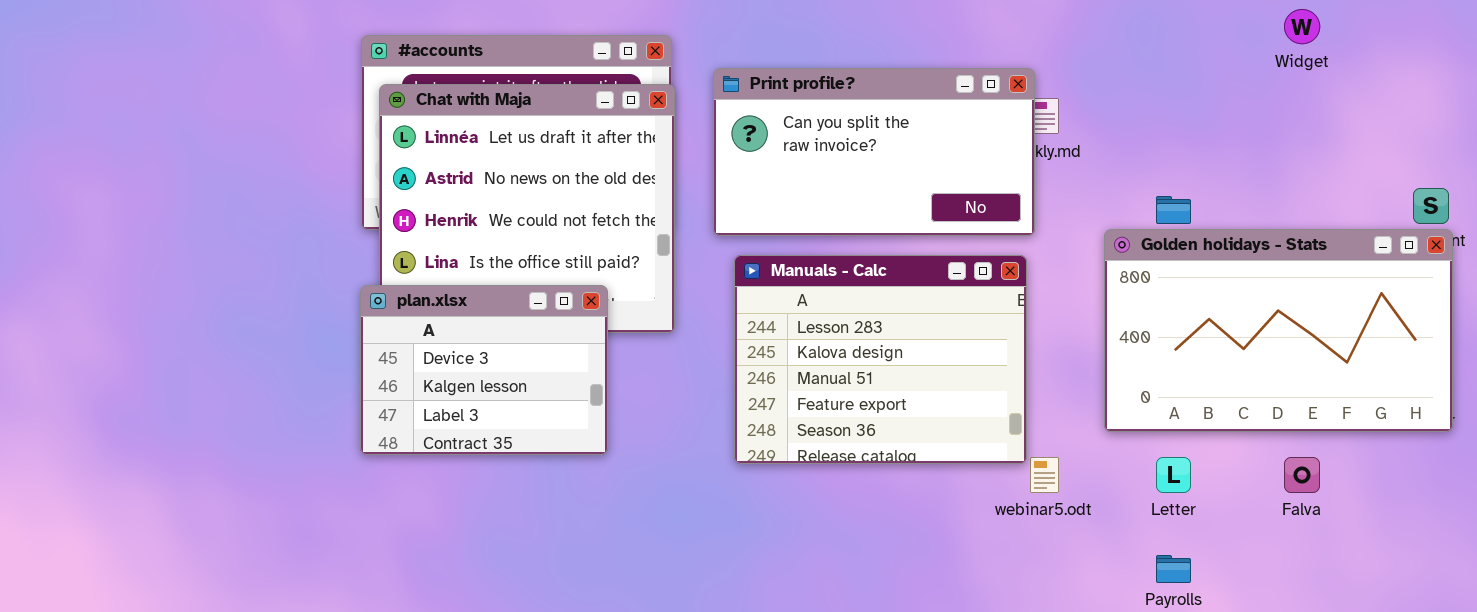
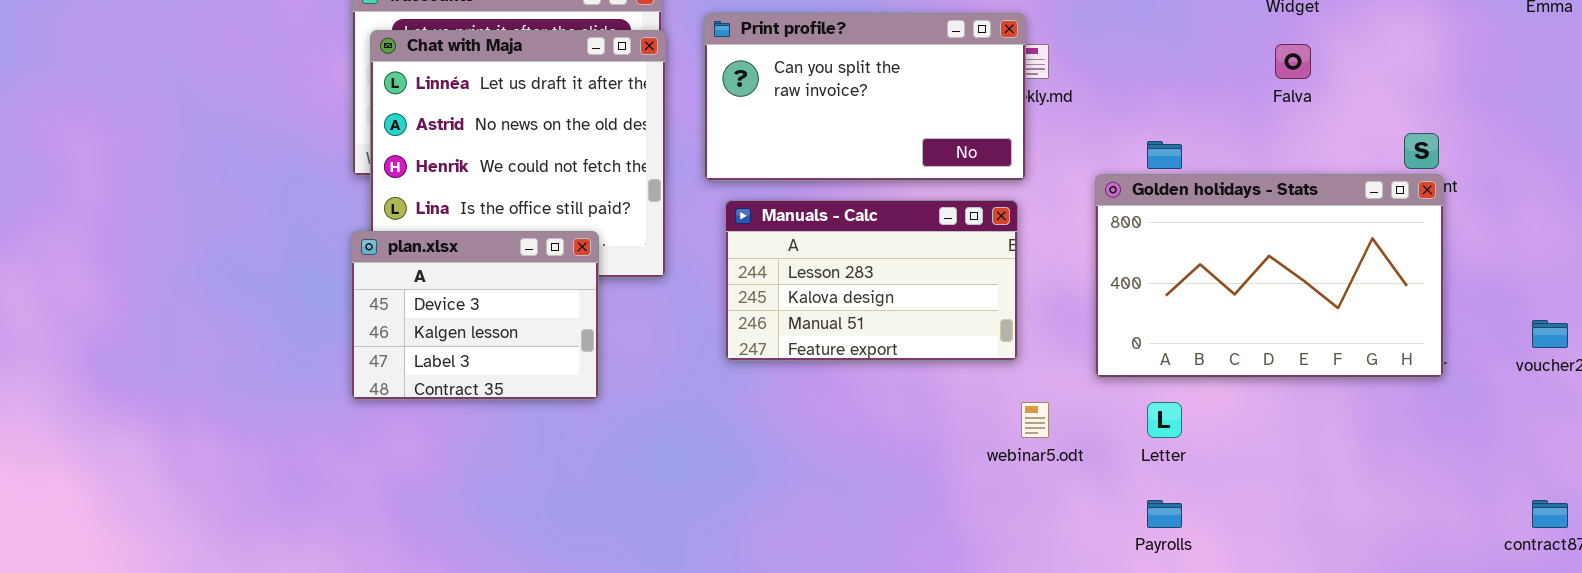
Manuals - Calc: [734,255,1027,464] -> [725,200,1018,361], resized
Falva: [1284,457,1320,493] -> [1275,44,1311,79], moved

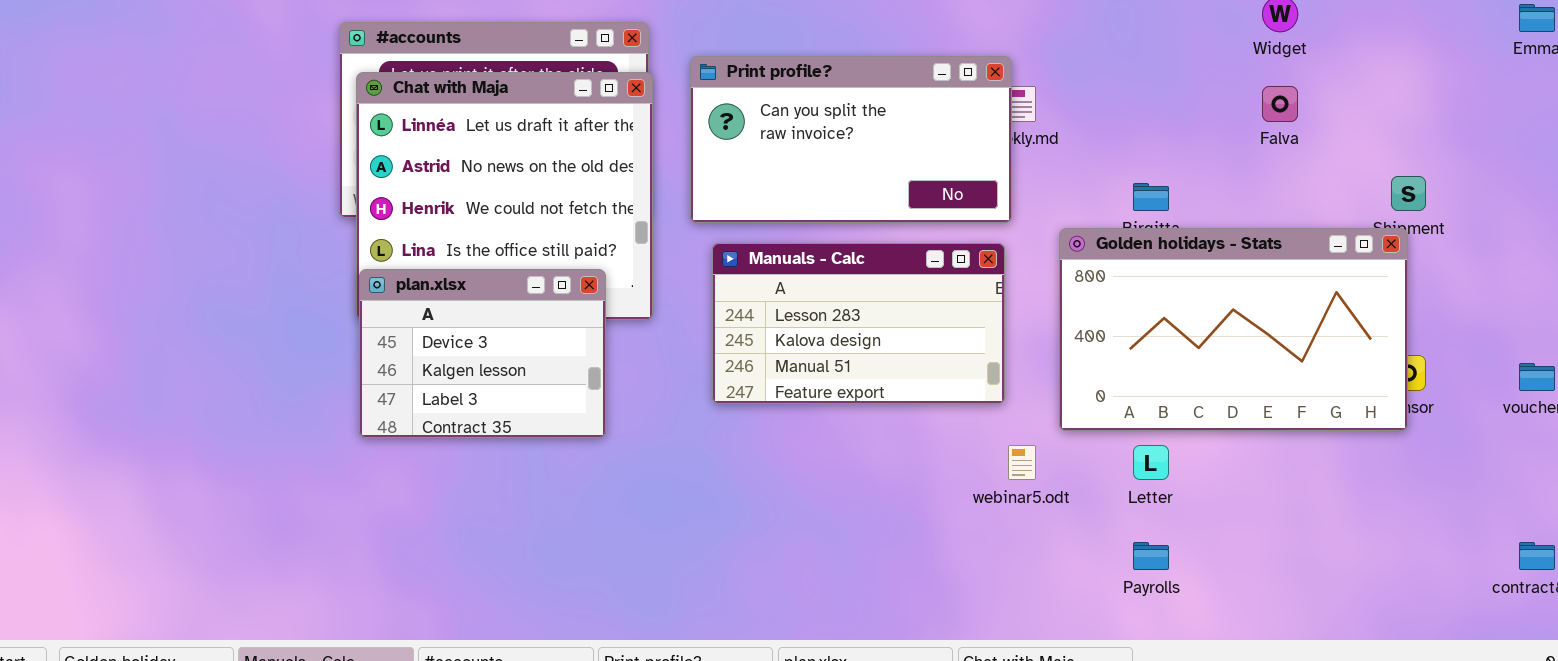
Golden holidays - Stats: [1095,174,1444,378] -> [1059,228,1408,431], moved
plan.xlsx: [351,231,599,400] -> [359,269,606,438], moved

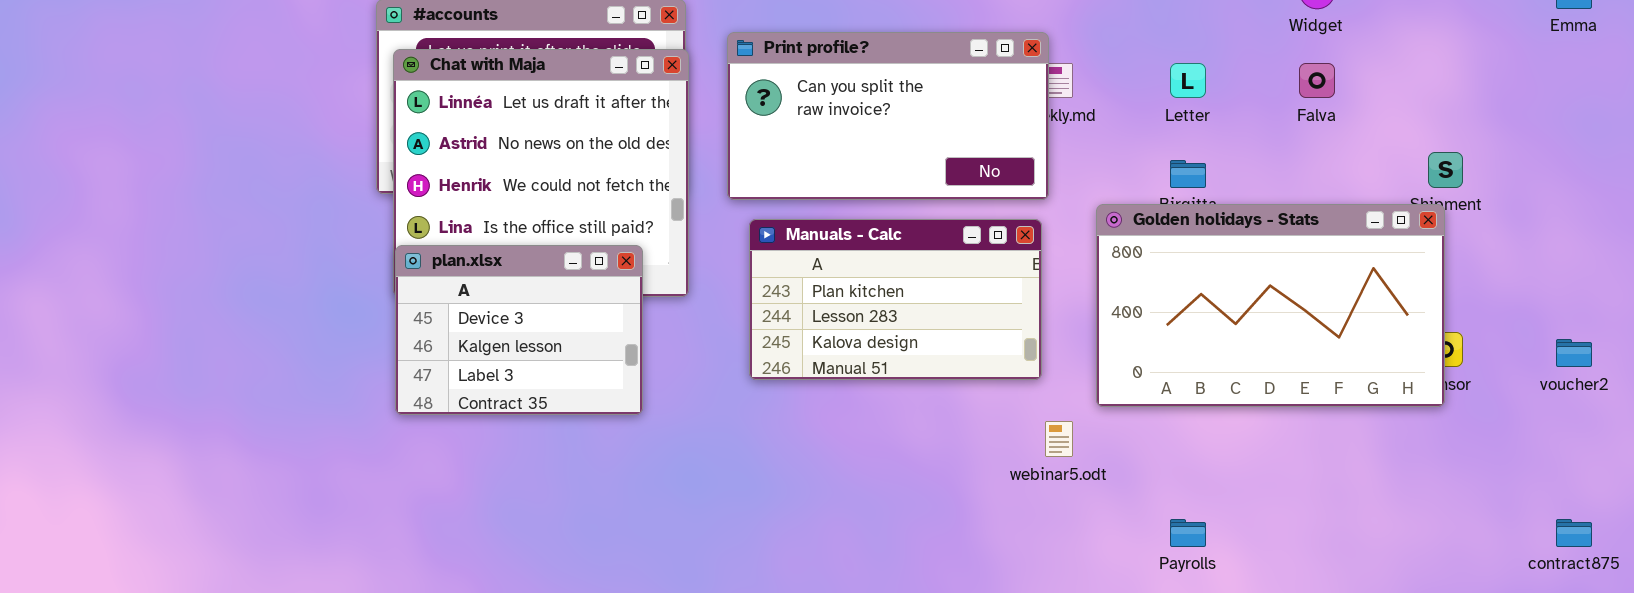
Manuals - Calc: [712,243,1005,404] -> [749,219,1042,380], scrolled up 1 row
Letter: [1133,445,1169,480] -> [1170,63,1206,98], moved

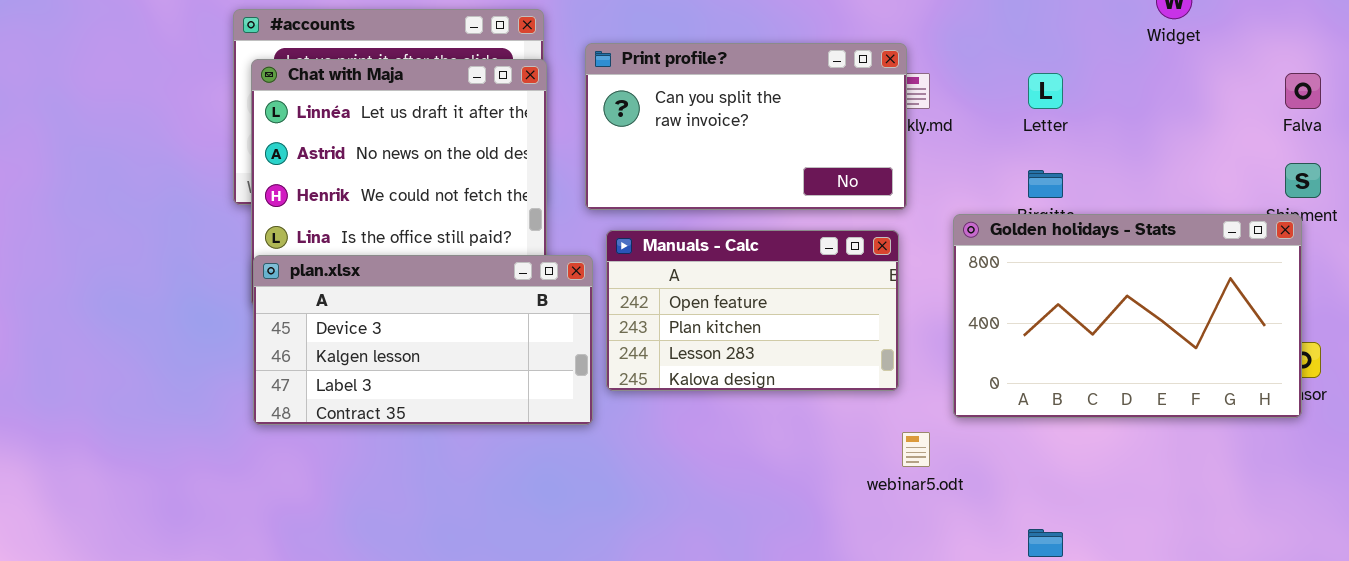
Falva: [1299,63,1335,98] -> [1285,73,1321,109], moved
Manuals - Calc: [749,219,1042,380] -> [606,230,899,391], scrolled up 1 row
plan.xlsx: [395,245,643,415] -> [253,255,593,425], resized

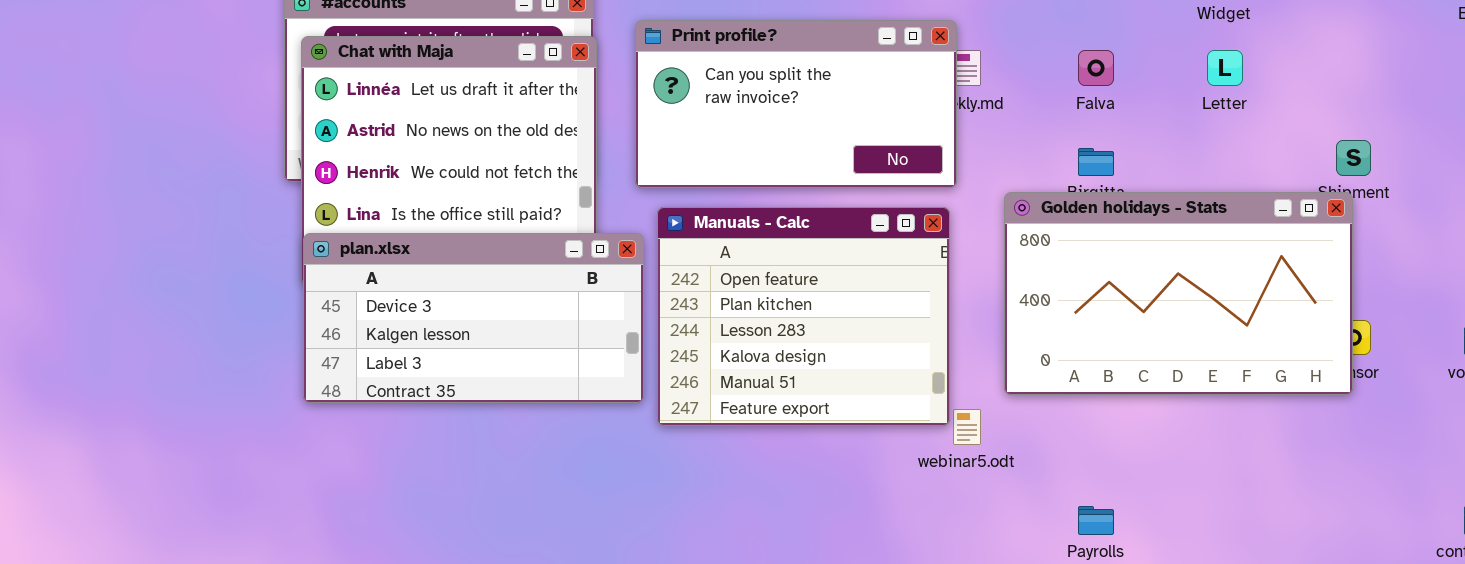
Letter: [1028,73,1063,109] -> [1207,50,1243,86], moved
Falva: [1285,73,1321,109] -> [1078,50,1114,86], moved
Manuals - Calc: [606,230,899,391] -> [657,207,950,426], resized

